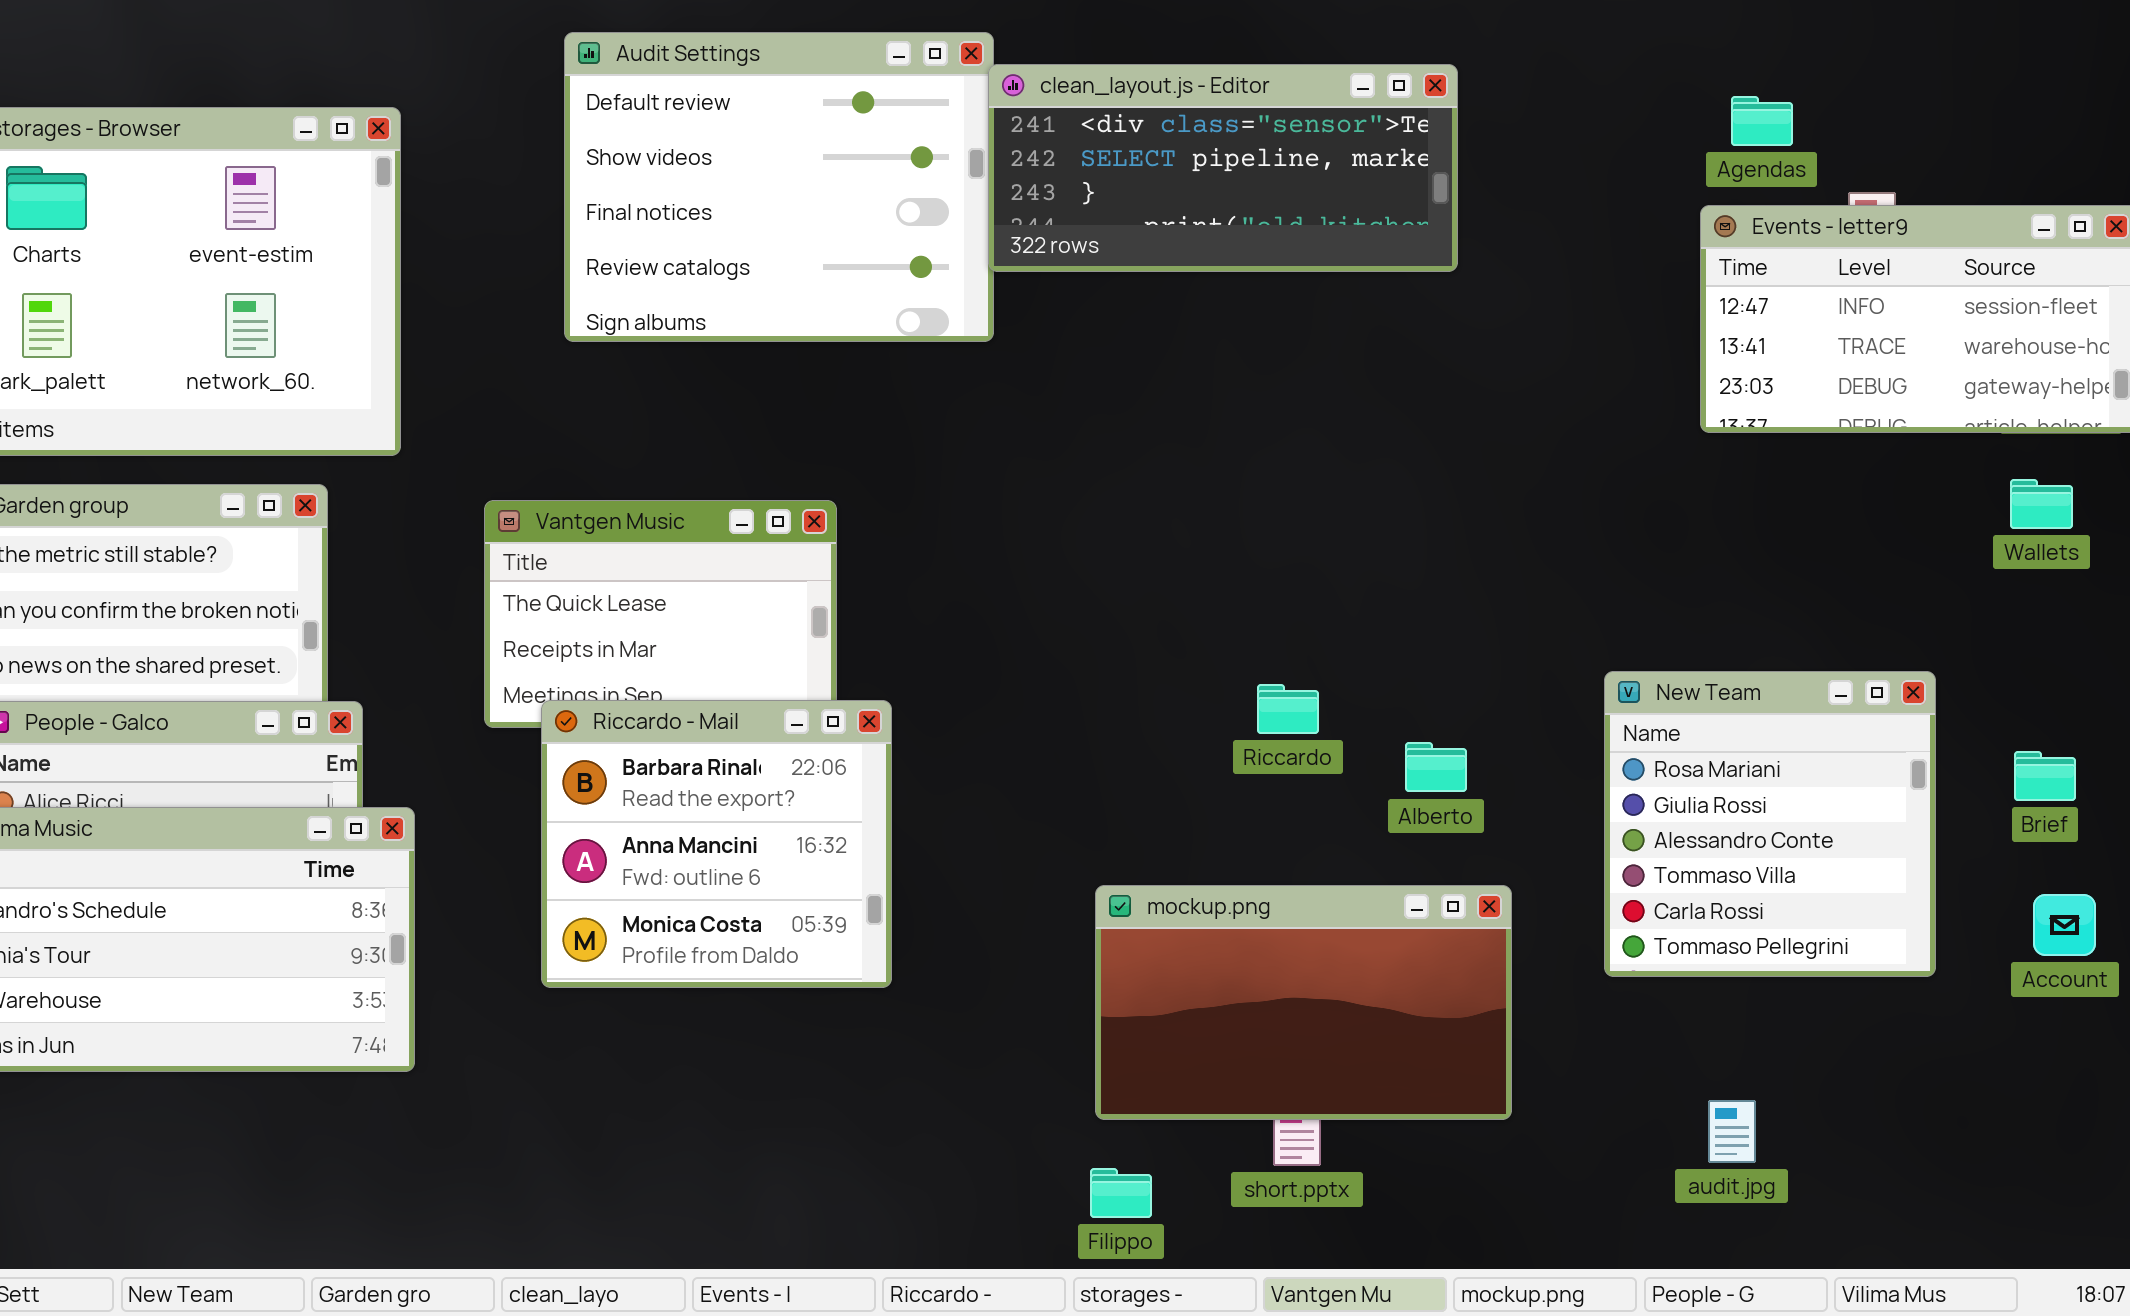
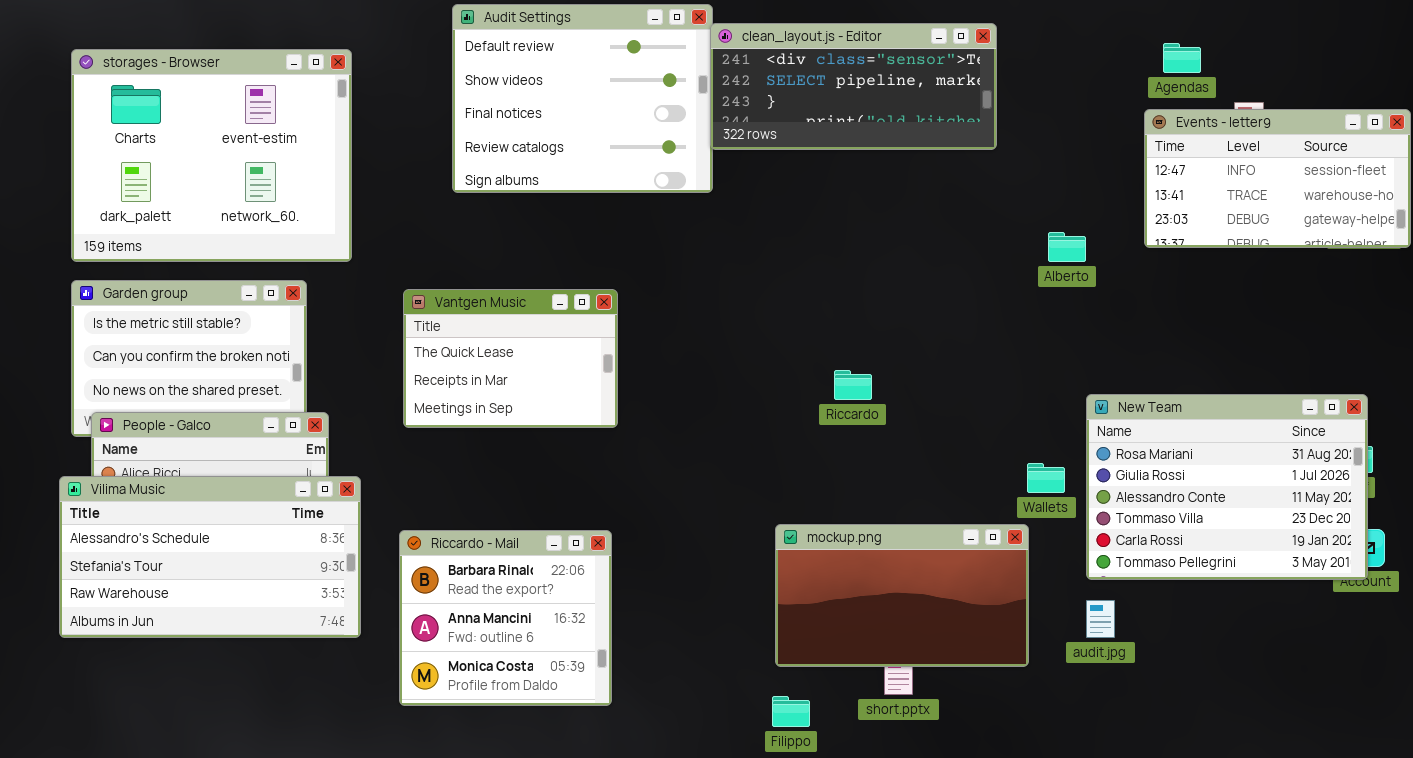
Wallets: [2010,479,2073,529] -> [1027,463,1065,493], moved
New Team: [1604,671,1936,977] -> [1086,394,1368,580], resized
Riccardo: [1257,684,1319,734] -> [834,370,872,400], moved
Riccardo - Mail: [541,700,892,988] -> [399,530,612,706], moved
Alberto: [1405,742,1467,792] -> [1048,232,1086,262], moved
audit.jpg: [1708,1100,1756,1163] -> [1086,600,1115,638], moved

